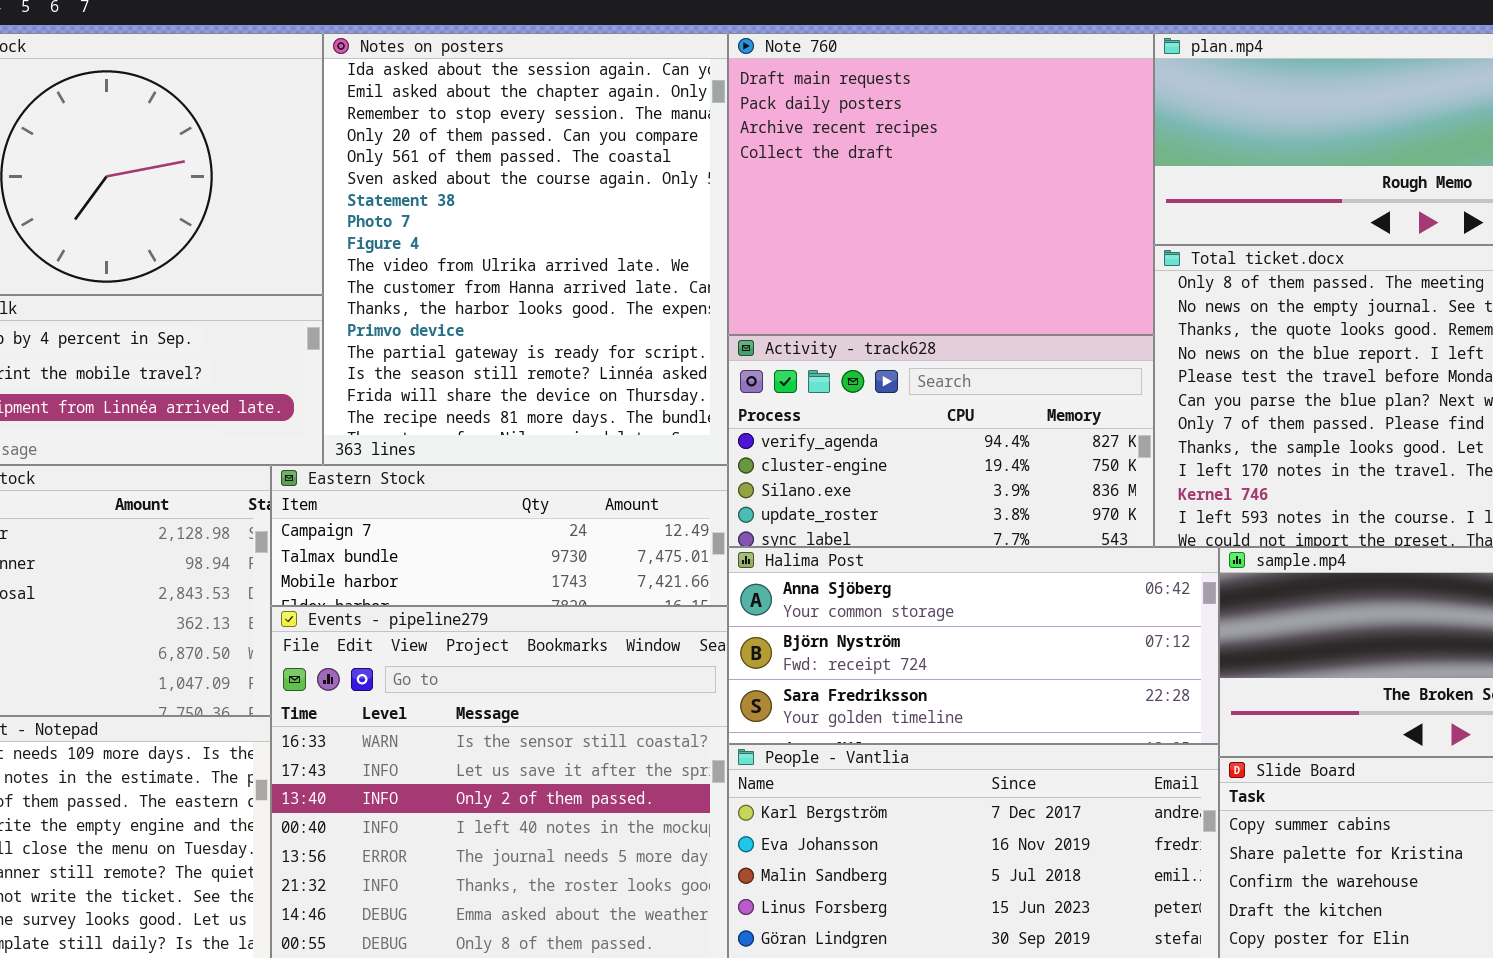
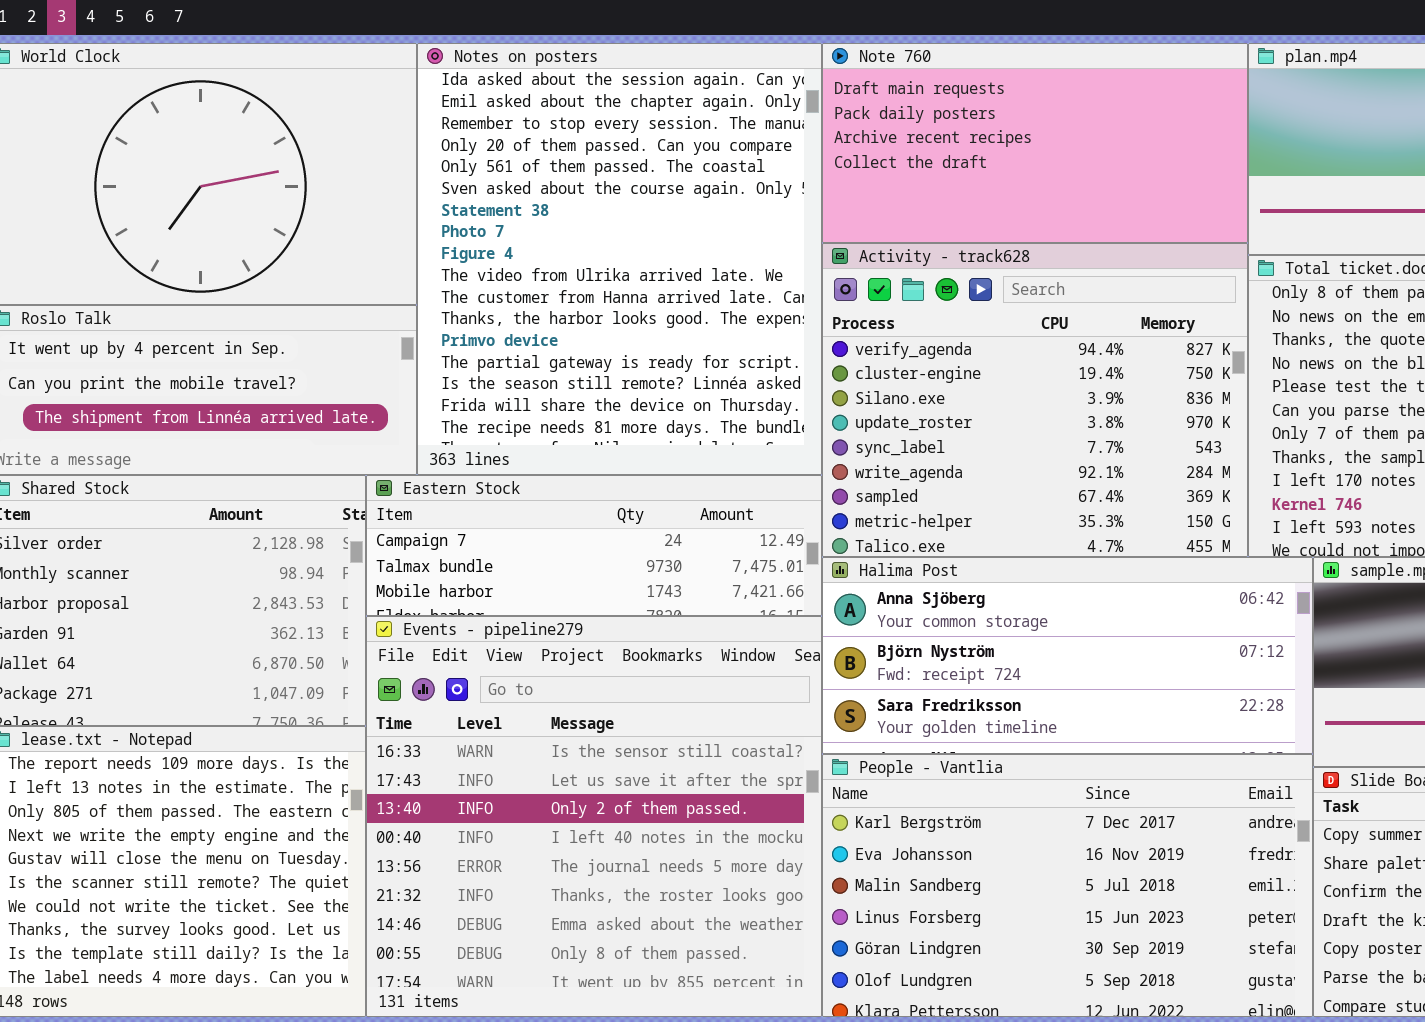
Note 760: [728,33,1154,335] -> [822,43,1248,243], resized
Activity - track628: [728,335,1154,547] -> [822,243,1248,557], resized

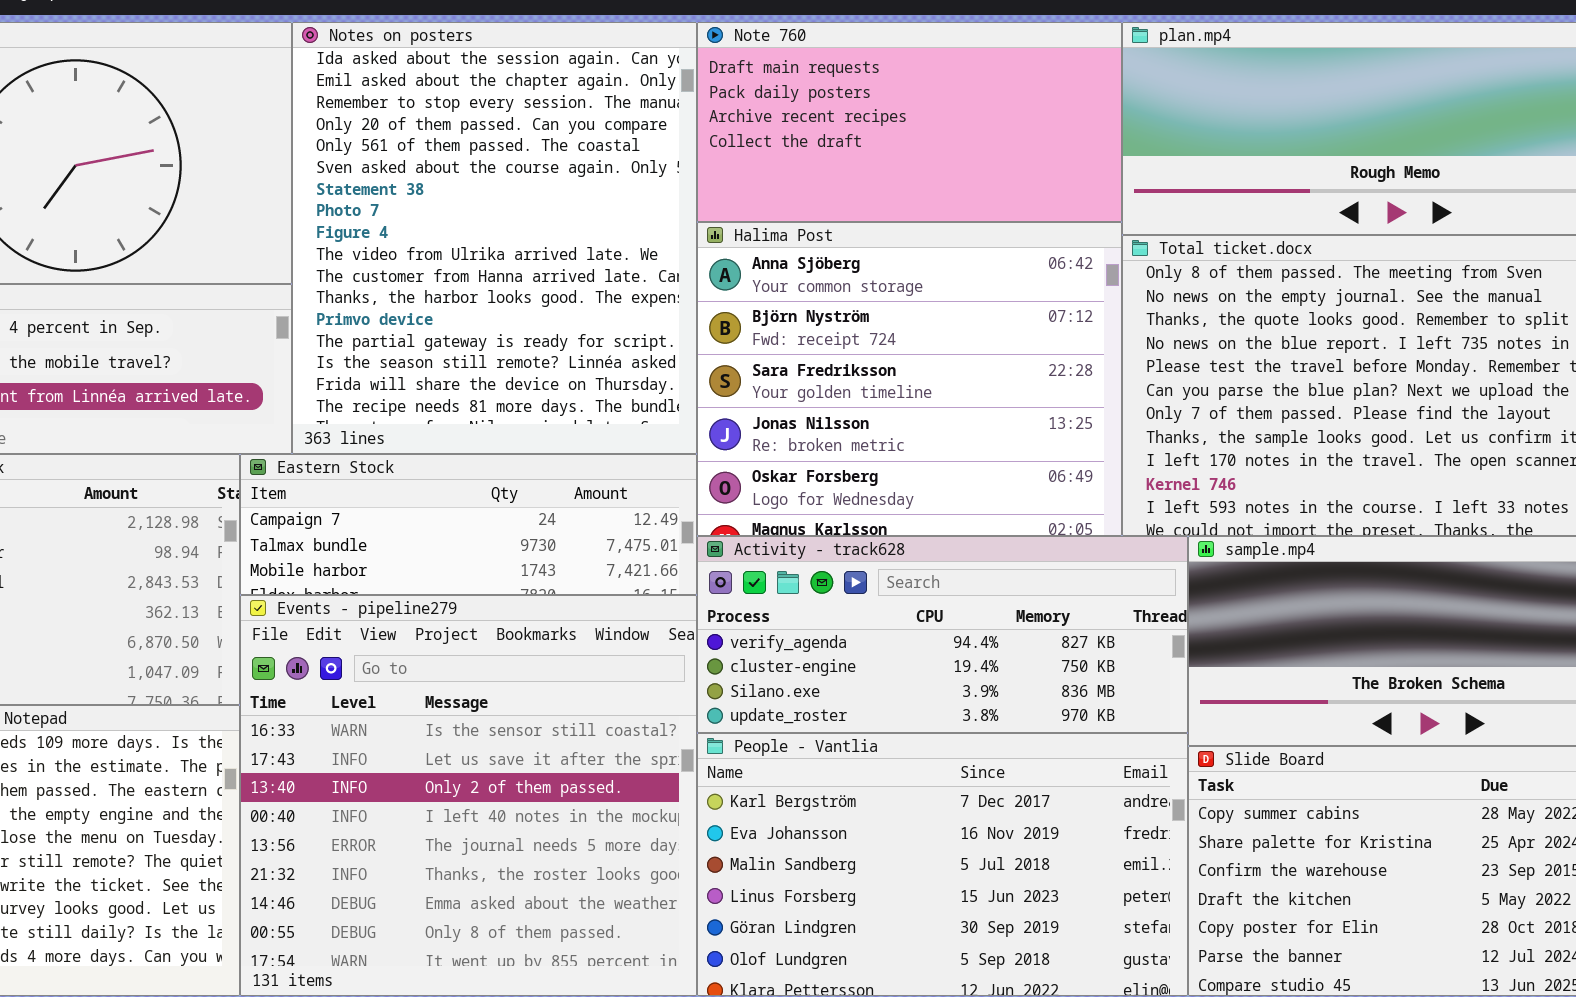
Activity - track628: [822,243,1248,557] -> [697,536,1188,733], moved, resized
Halima Post: [822,557,1313,754] -> [697,222,1122,536], moved, resized

